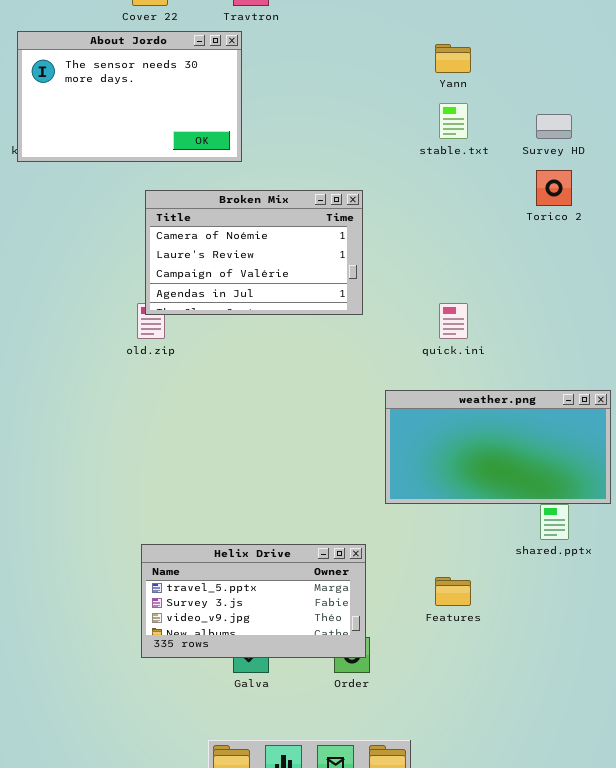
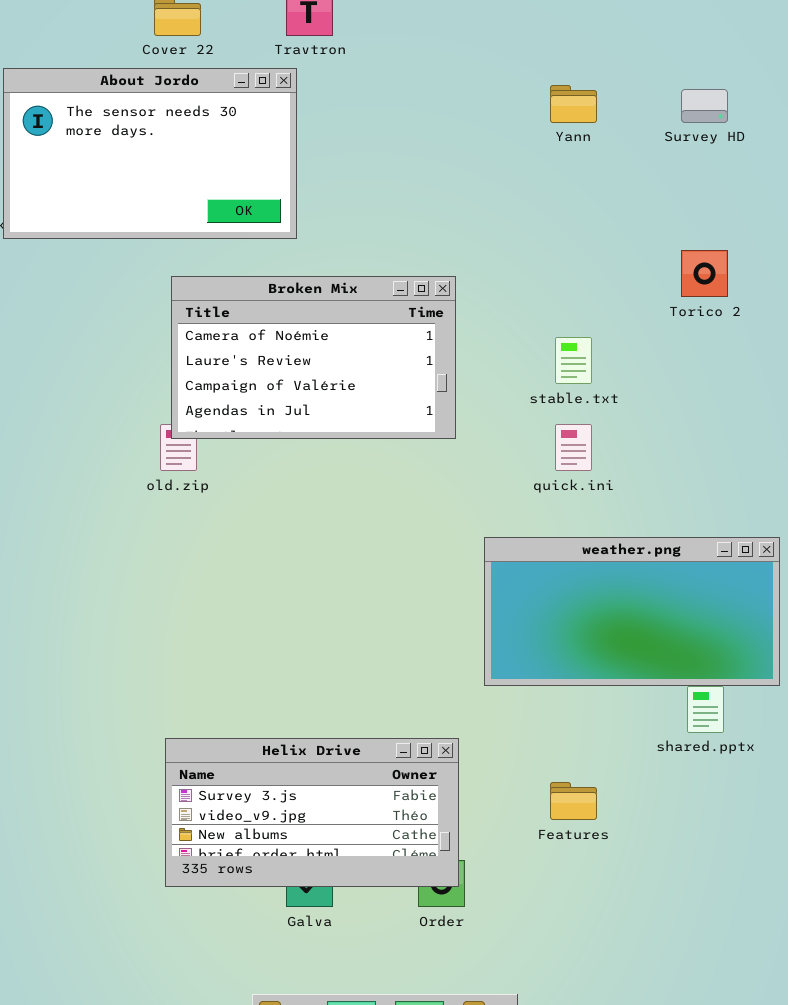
stable.txt: [439,103,468,139] -> [555,337,592,384], moved
Survey HD: [536,114,572,139] -> [681,89,728,123], moved
Helix Drive: [141,544,366,658] -> [165,738,459,887], scrolled down 1 row

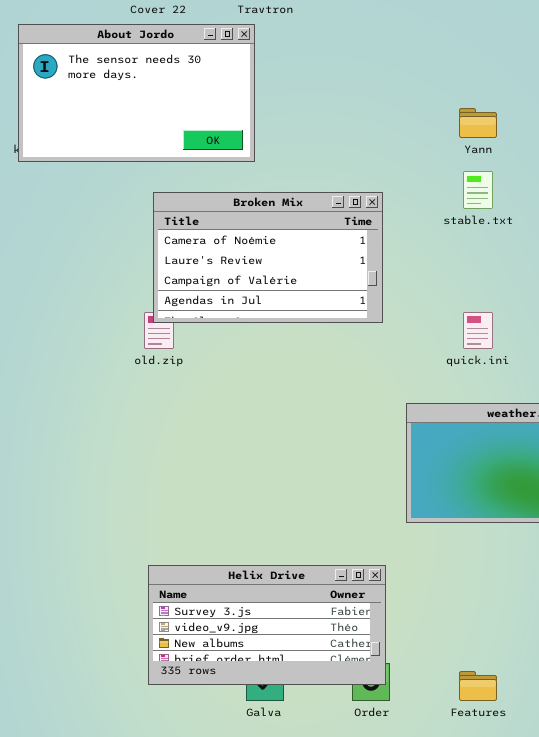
Yann: [550,85,597,123] -> [459,108,497,138], moved
stable.txt: [555,337,592,384] -> [463,171,493,209], moved
Features: [550,782,597,820] -> [459,671,497,701], moved

